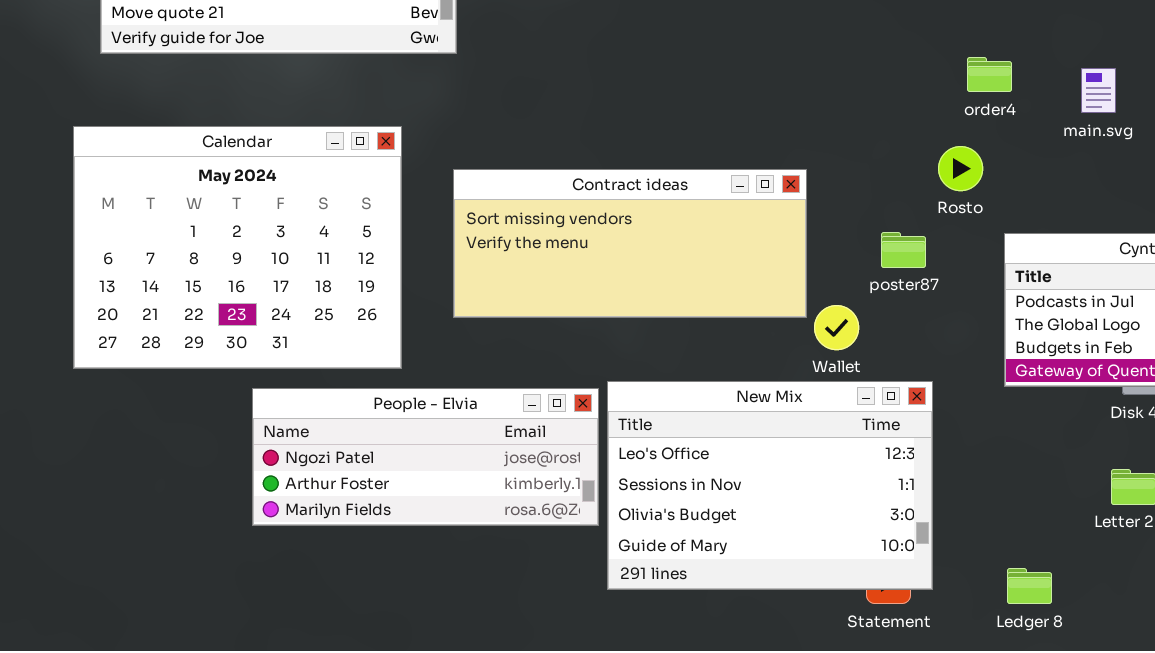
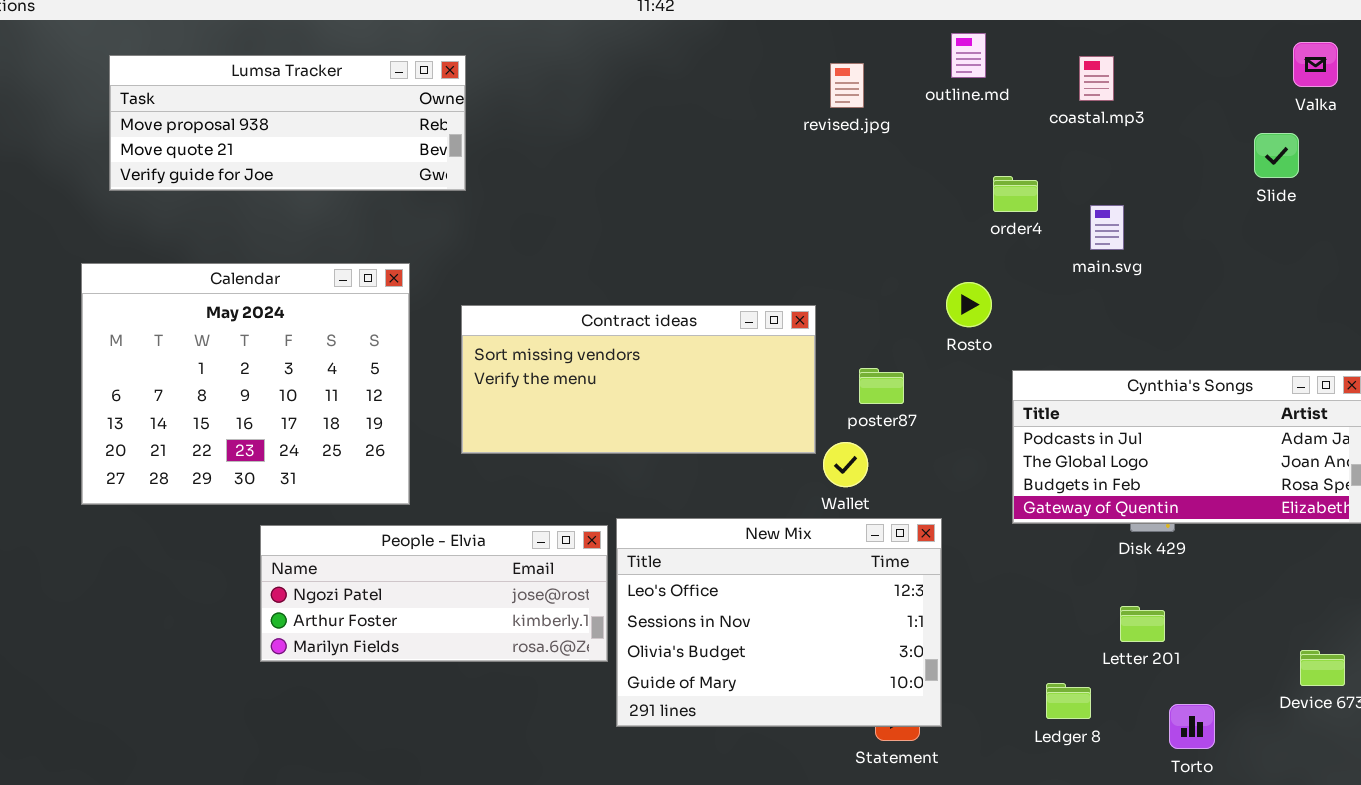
order4: [967,57,1012,92] -> [993,176,1038,212], moved
poster87: [881,232,926,268] -> [859,368,904,404], moved
Ledger 8: [1007,568,1052,604] -> [1046,683,1091,719], moved

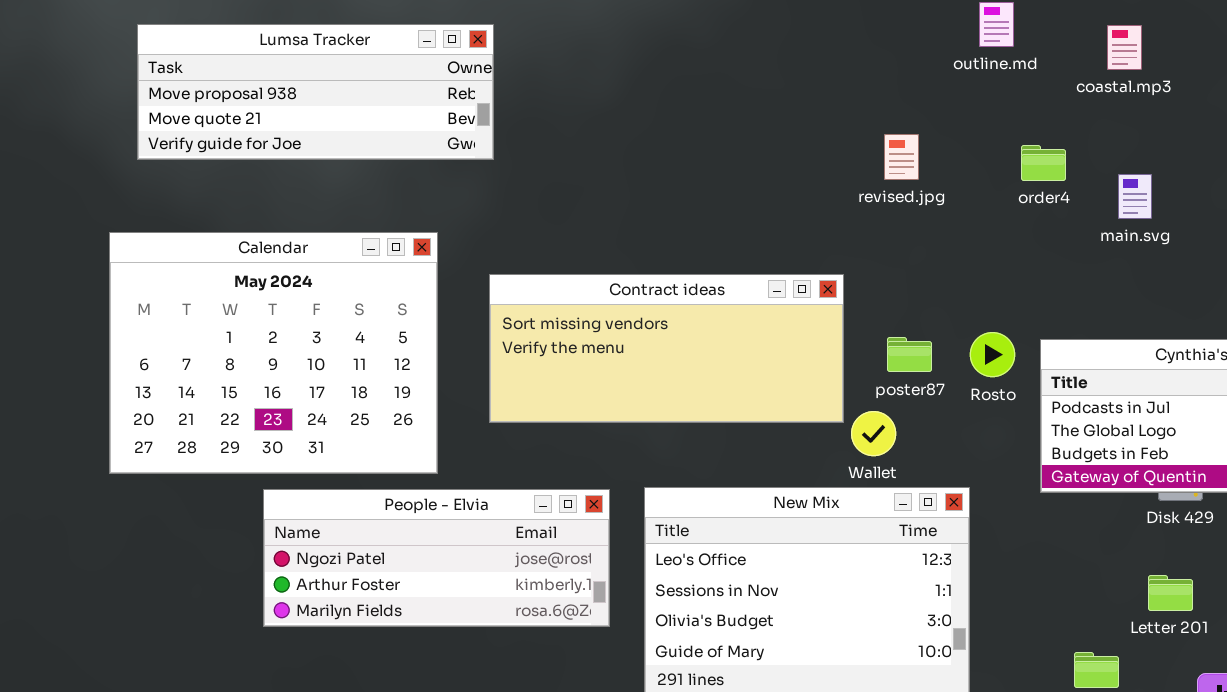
revised.jpg: [830,63,864,108] -> [884,134,919,180], moved
Rosto: [946,282,992,327] -> [970,332,1015,377], moved
People - Elvia: [260,525,608,662] -> [263,489,610,627], moved

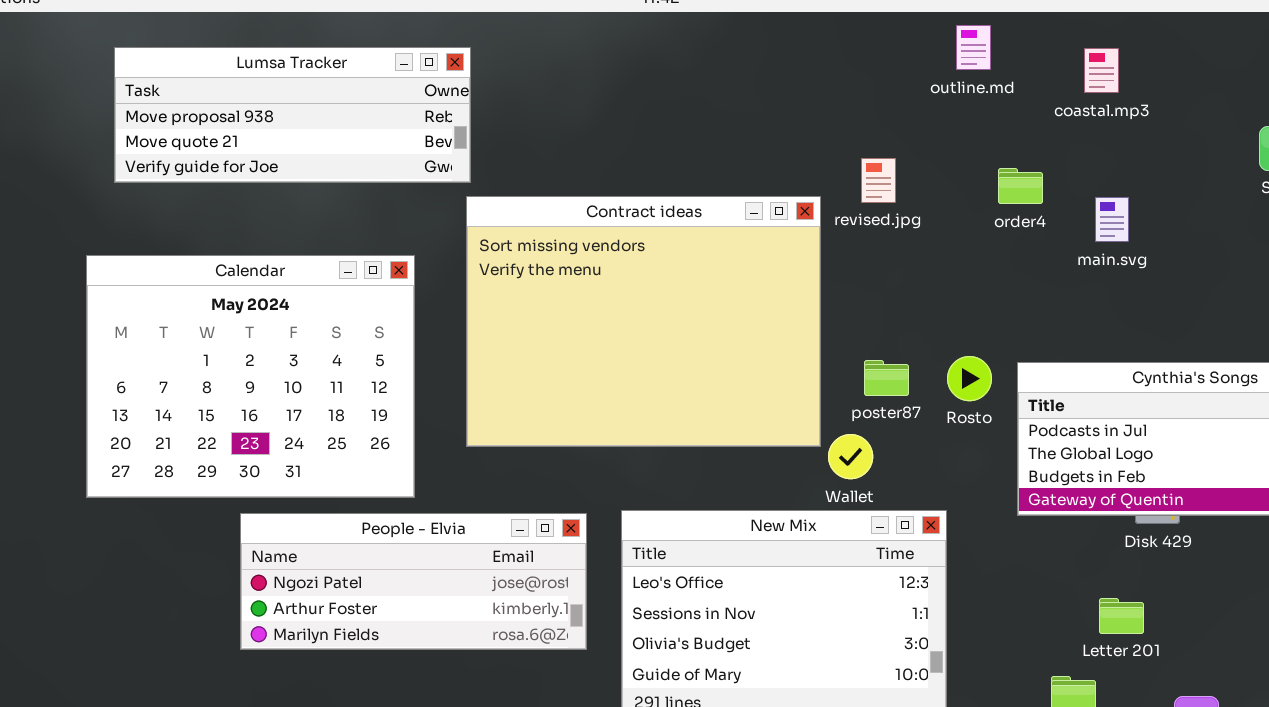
Contract ideas: [489,274,844,423] -> [466,196,821,447], resized
Letter 201: [1148,575,1193,611] -> [1099,598,1144,634], moved

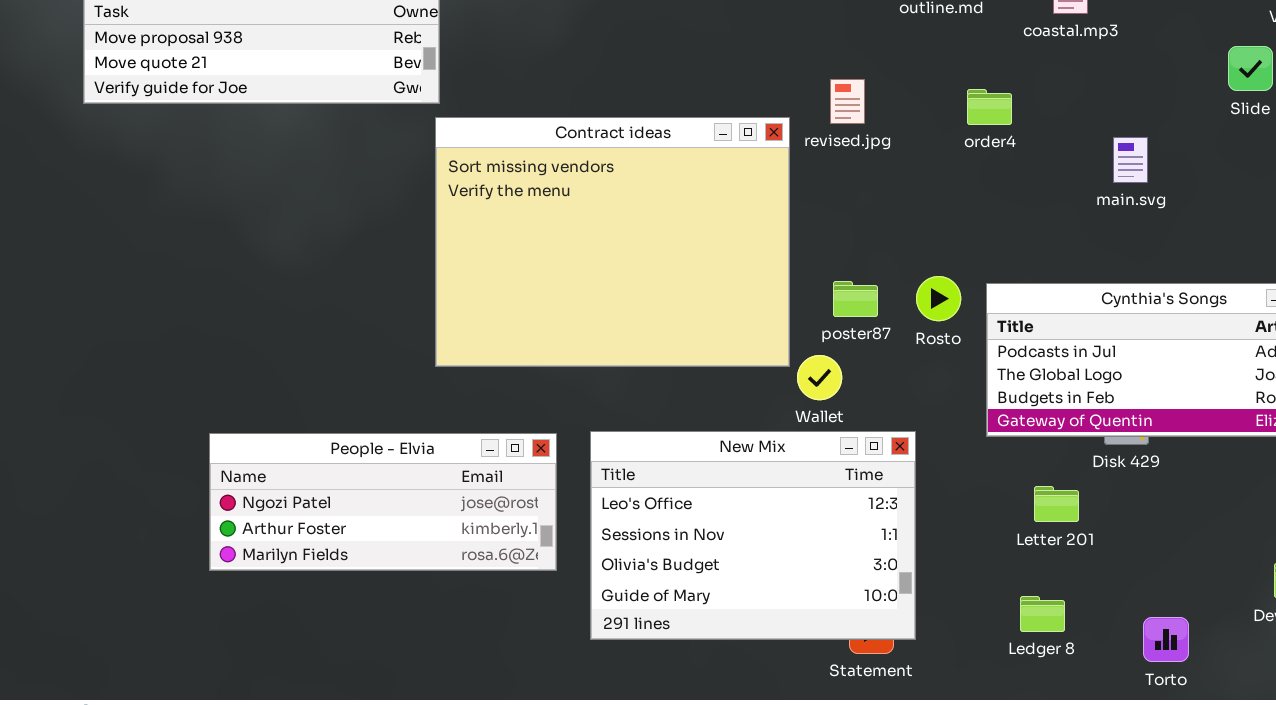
main.svg: [1095,197,1129,242] -> [1113,137,1148,183], moved
Calendar: [86,255,415,498] -> none, closed
Letter 201: [1099,598,1144,634] -> [1034,486,1079,522], moved

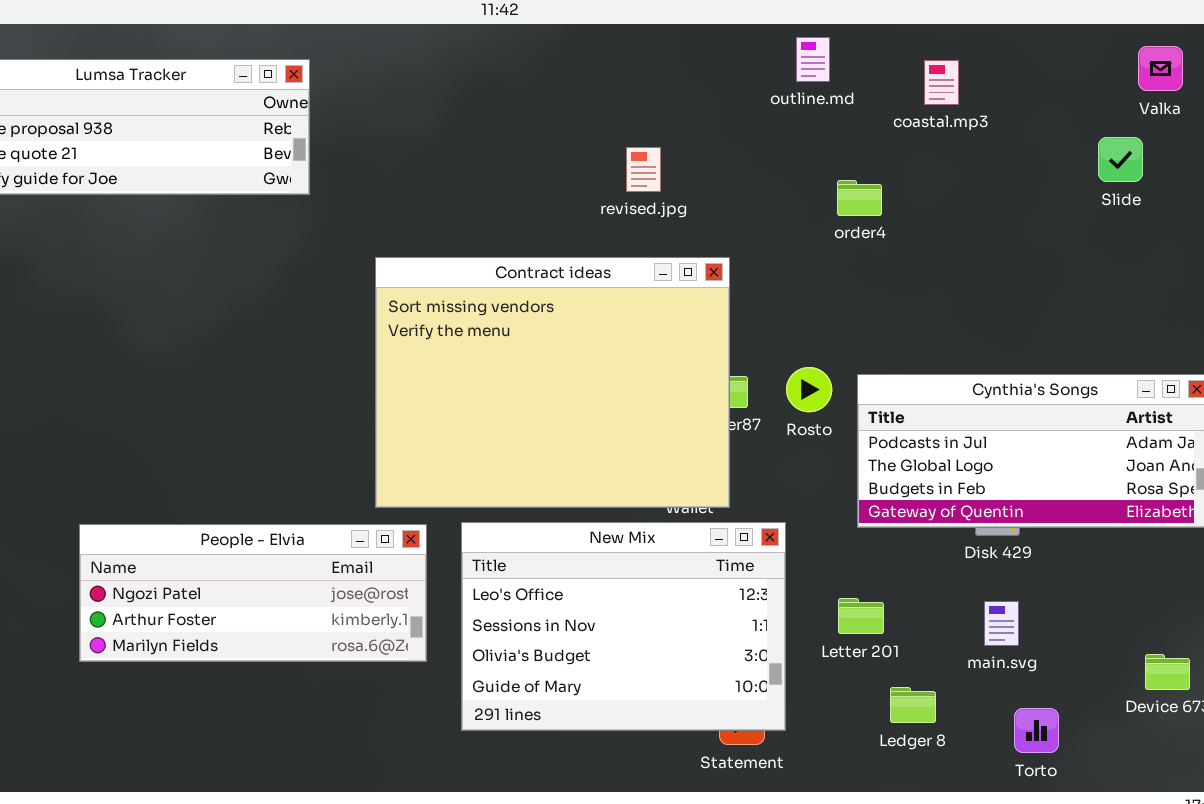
revised.jpg: [830,79,865,124] -> [626,147,661,192], moved
Contract ideas: [435,117,790,367] -> [375,257,730,508], moved
main.svg: [1113,137,1148,183] -> [984,601,1019,646], moved
Letter 201: [1034,486,1079,522] -> [838,598,884,634], moved

